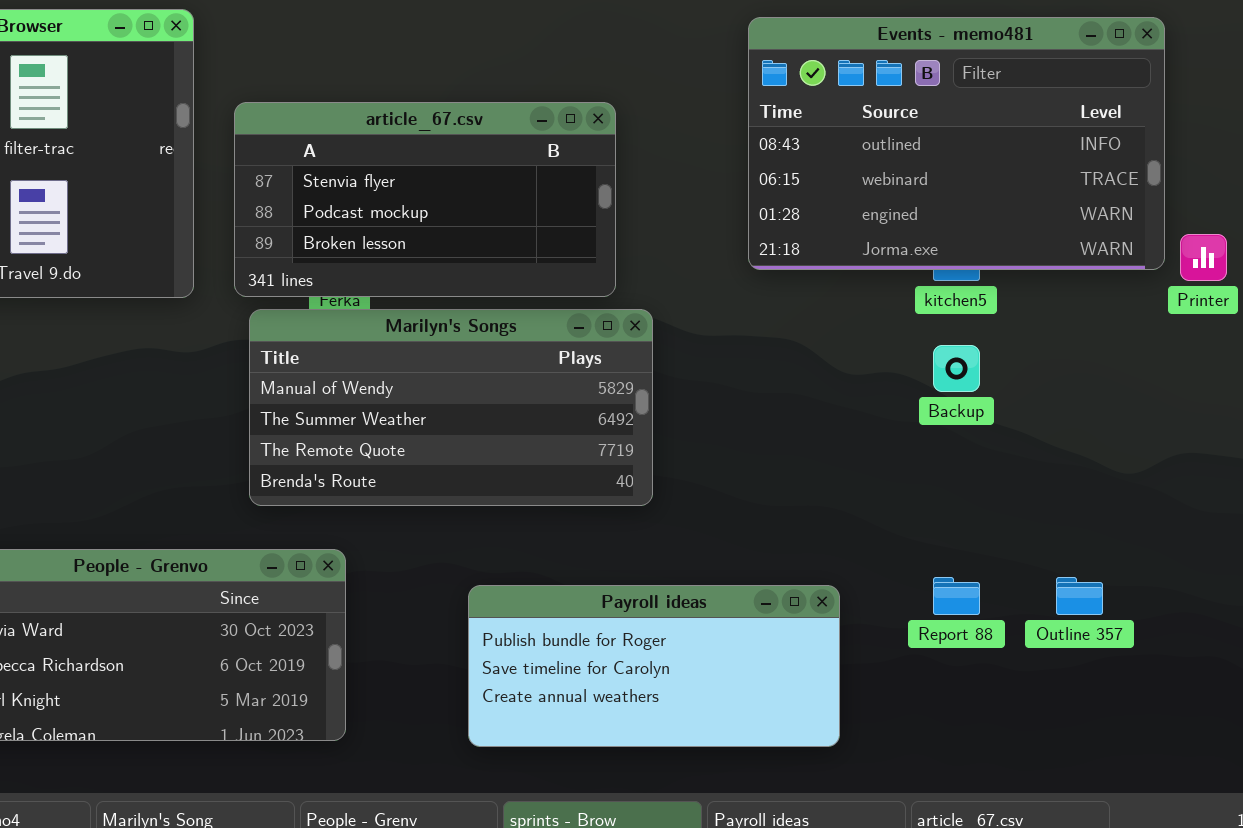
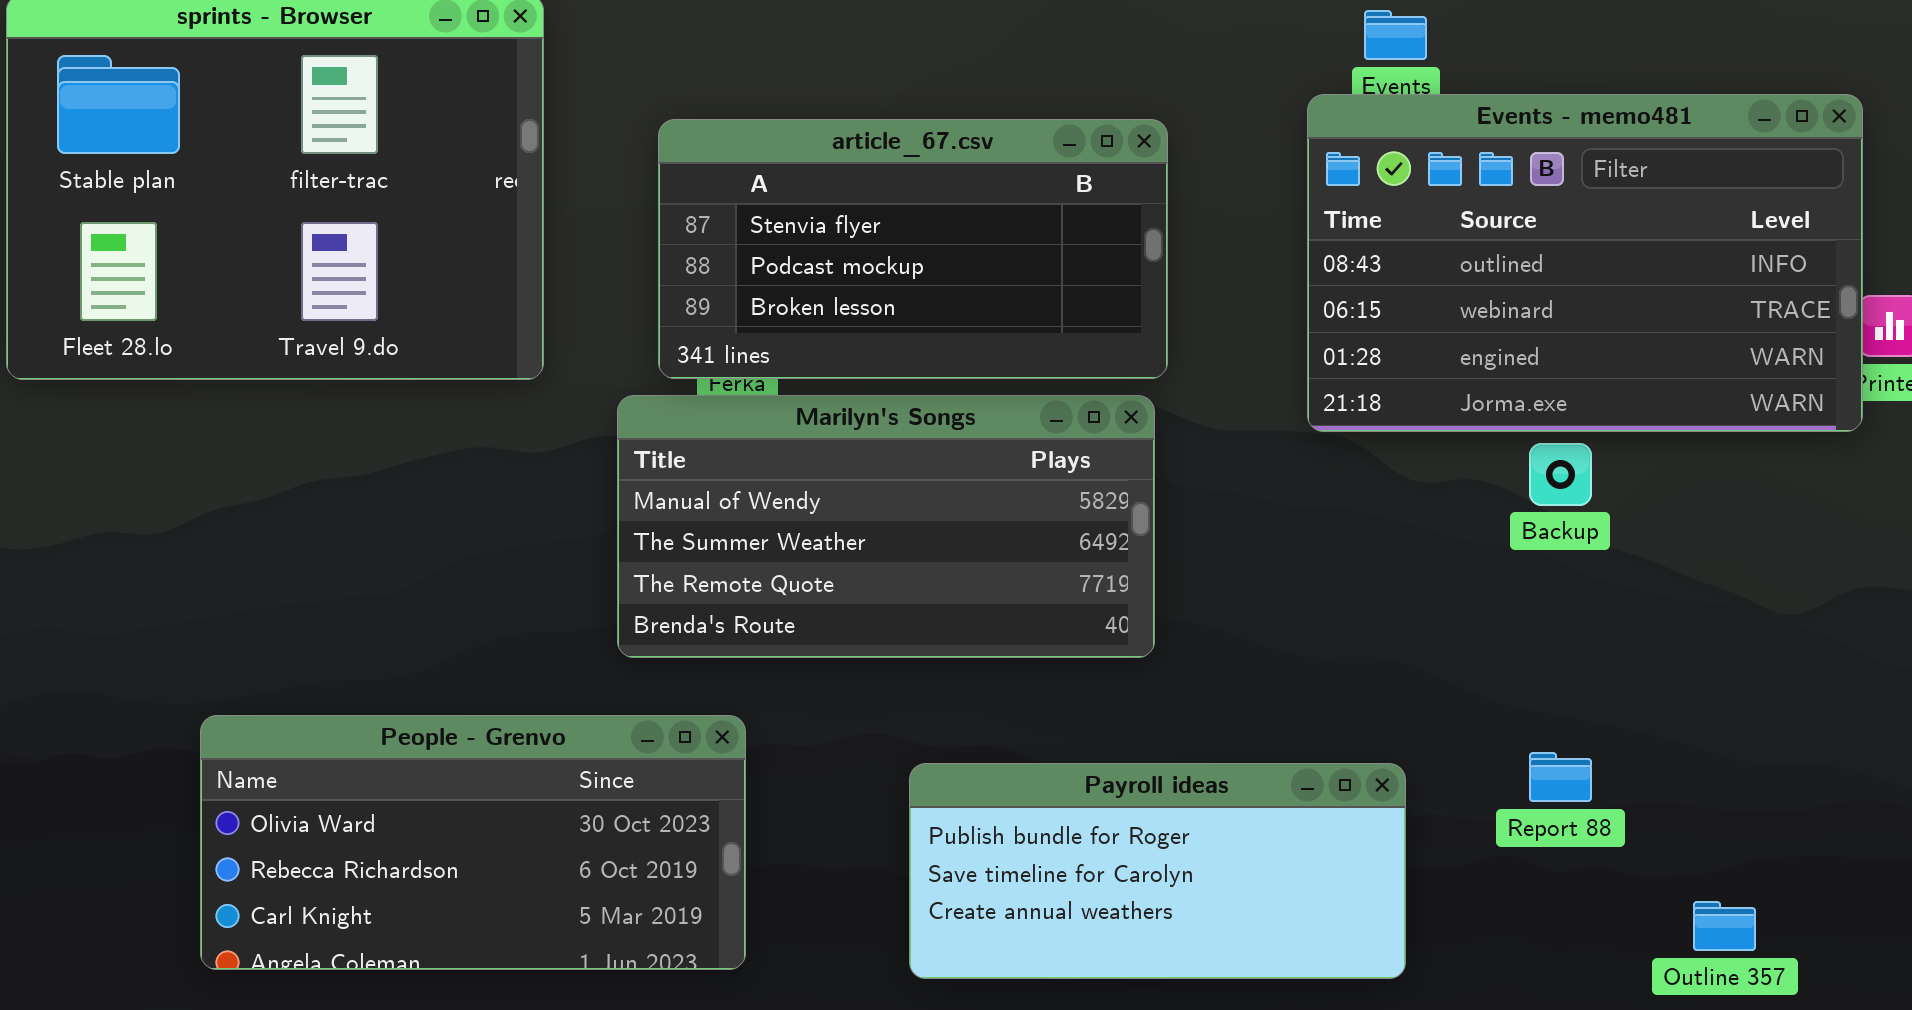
Events - memo481: [748,17,1165,270] -> [1307,94,1863,432], moved
article_67.csv: [234,102,616,297] -> [658,119,1168,379], moved
Outline 357: [1056,577,1103,615] -> [1693,901,1756,951], moved

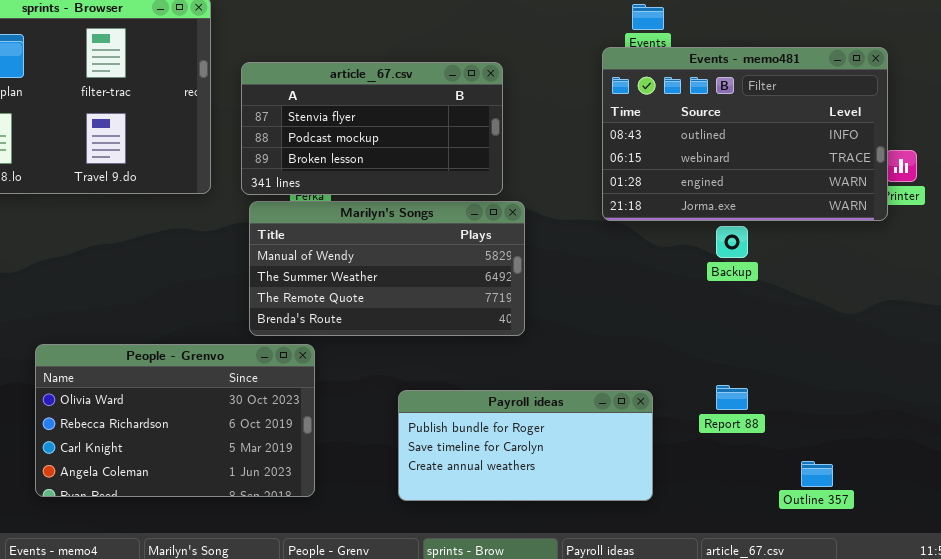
article_67.csv: [658,119,1168,379] -> [241,62,503,195], moved
People - Grenvo: [200,715,746,970] -> [35,344,315,497], resized

